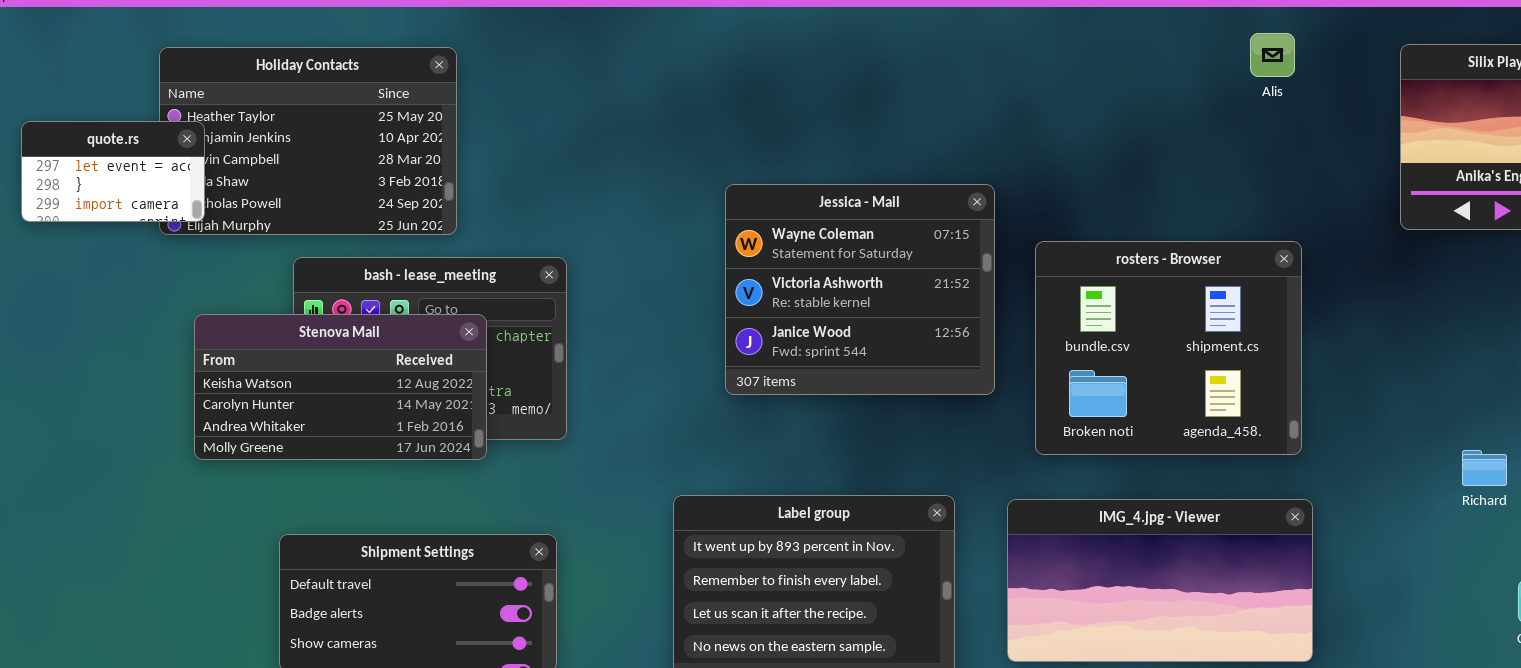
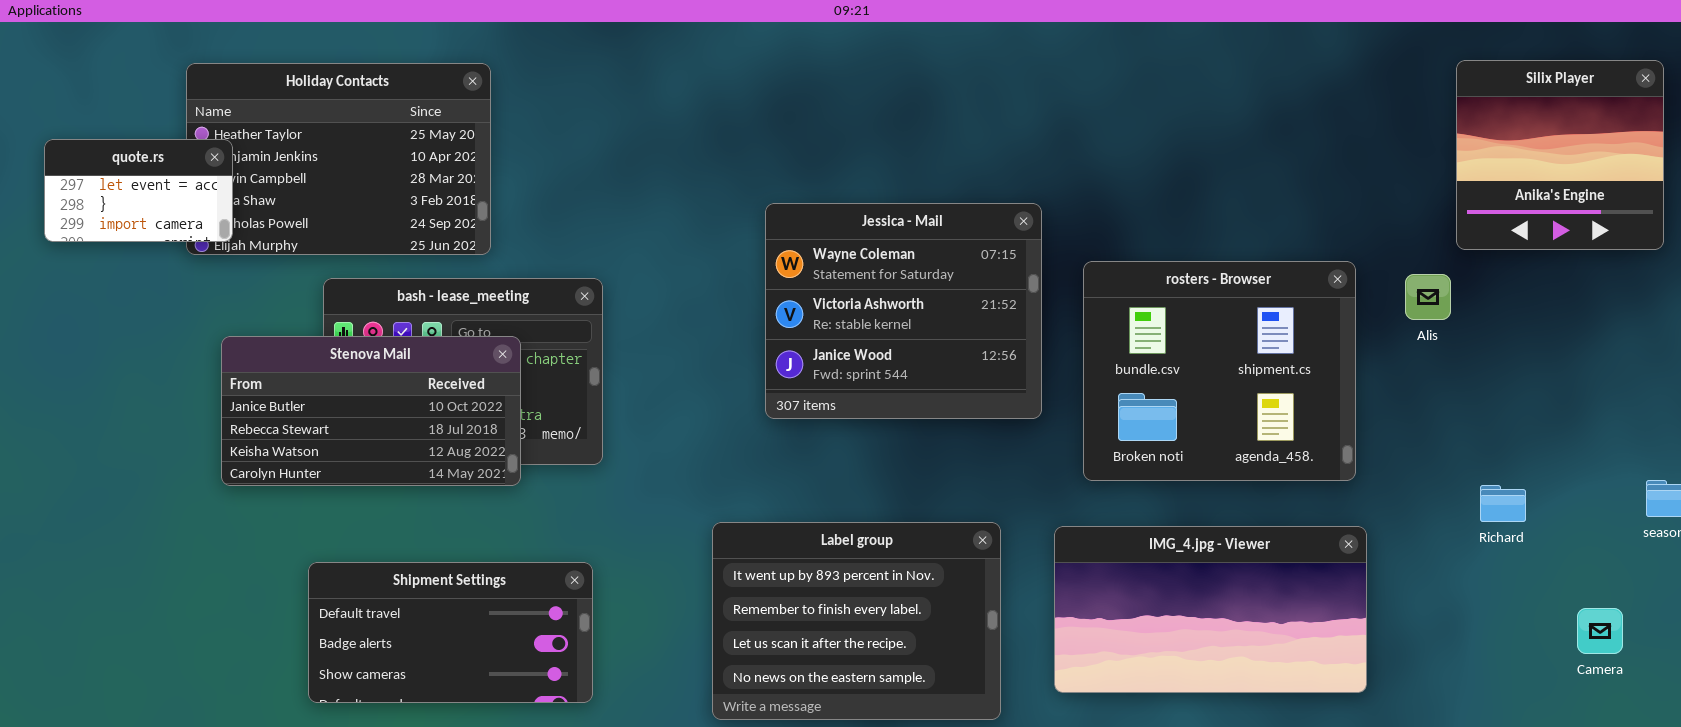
Alis: [1250,33,1295,77] -> [1405,274,1451,320], moved
Stenova Mail: [194,314,487,460] -> [221,336,521,486], scrolled up 2 rows
Richard: [1462,450,1507,486] -> [1480,485,1526,522], moved

